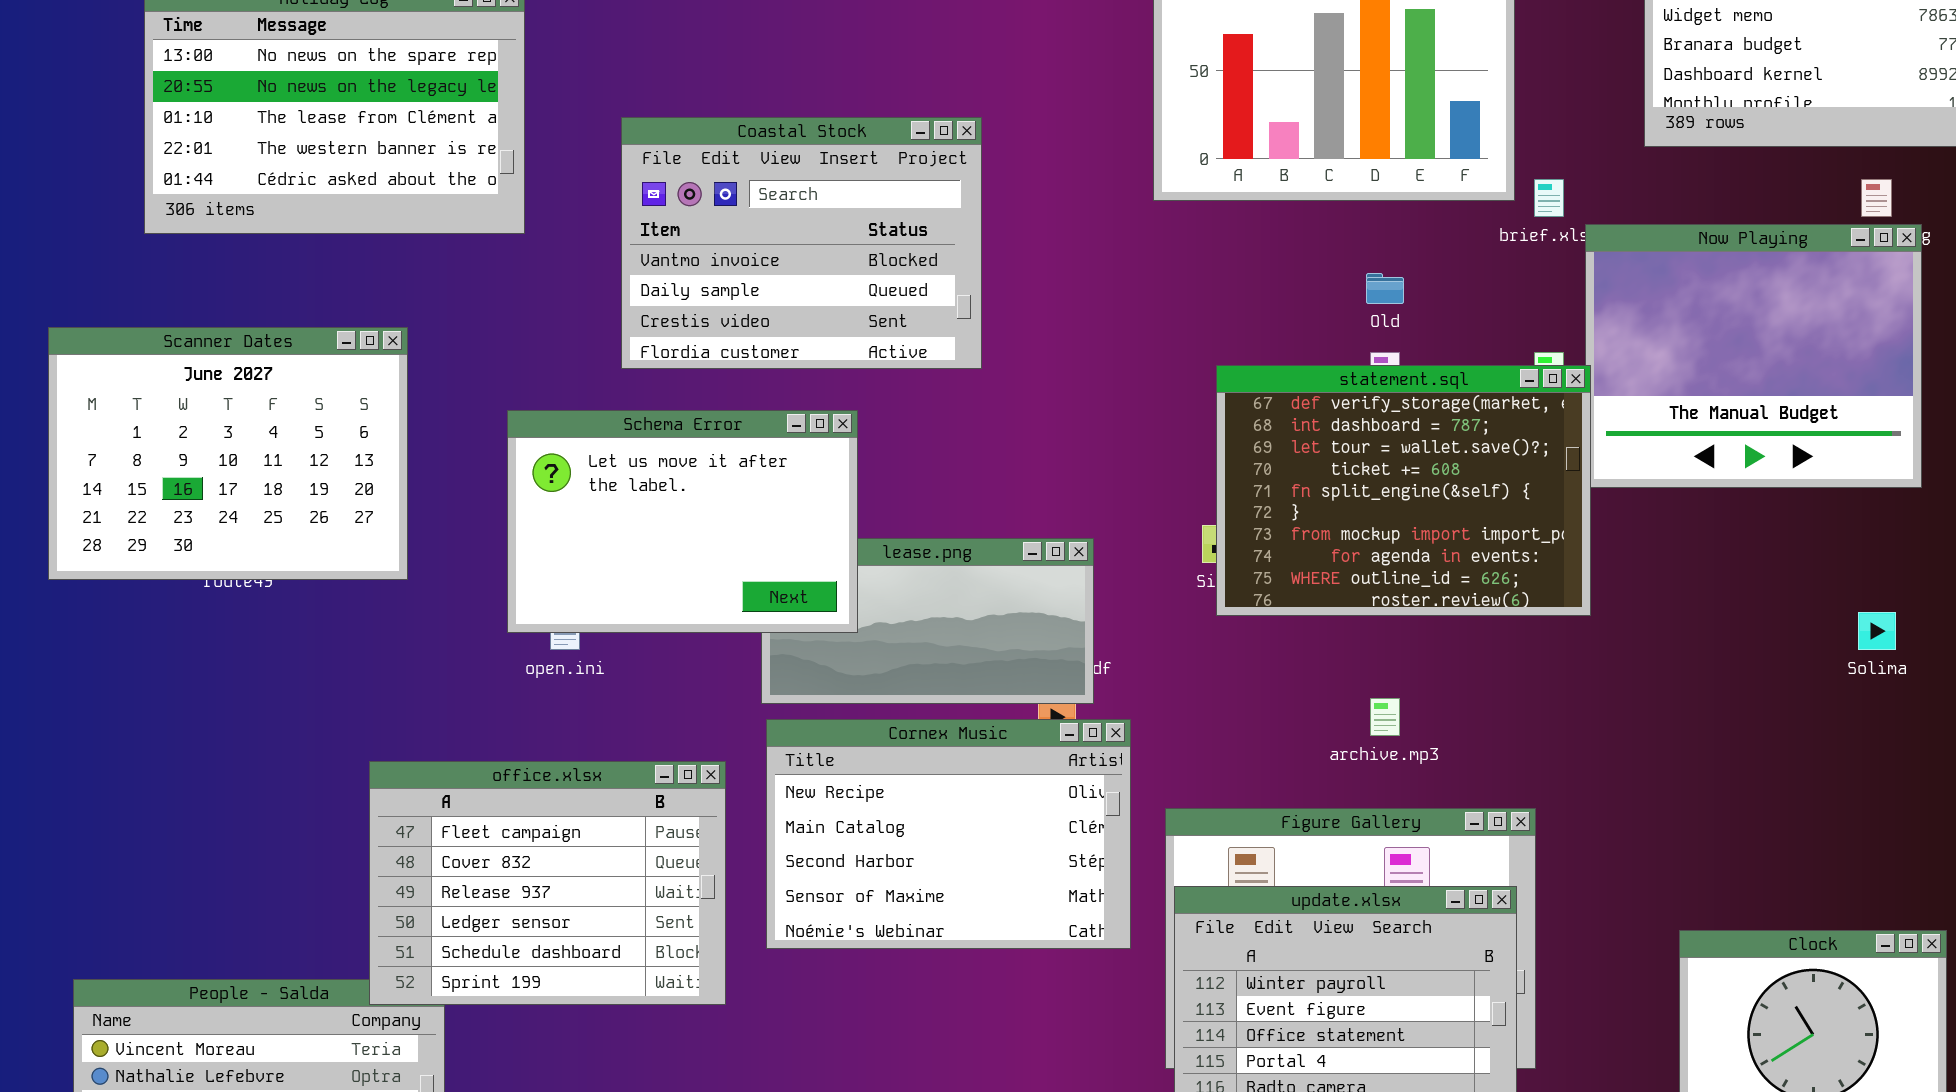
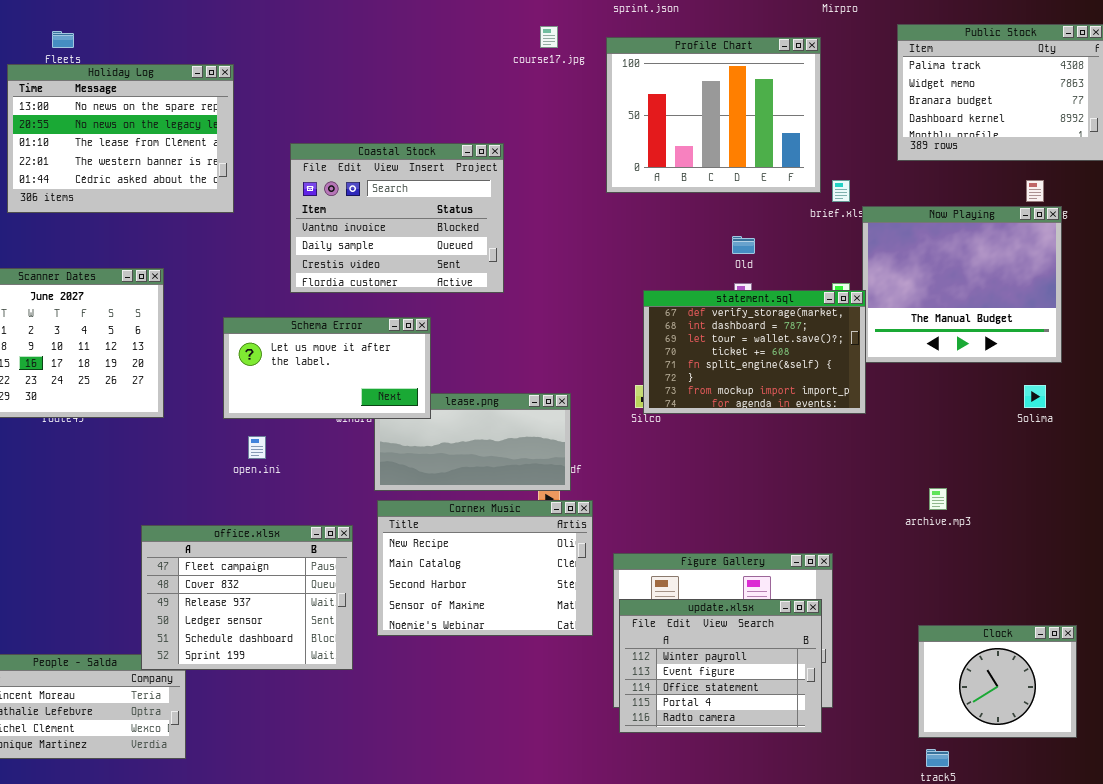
statement.sql: [1216,365,1591,616] -> [643,290,866,414], resized
Schema Error: [507,410,858,633] -> [223,317,431,419], resized
Solima: [1858,612,1896,650] -> [1024,385,1046,408], moved
archive.mp3: [1370,698,1400,736] -> [929,488,947,510], moved

